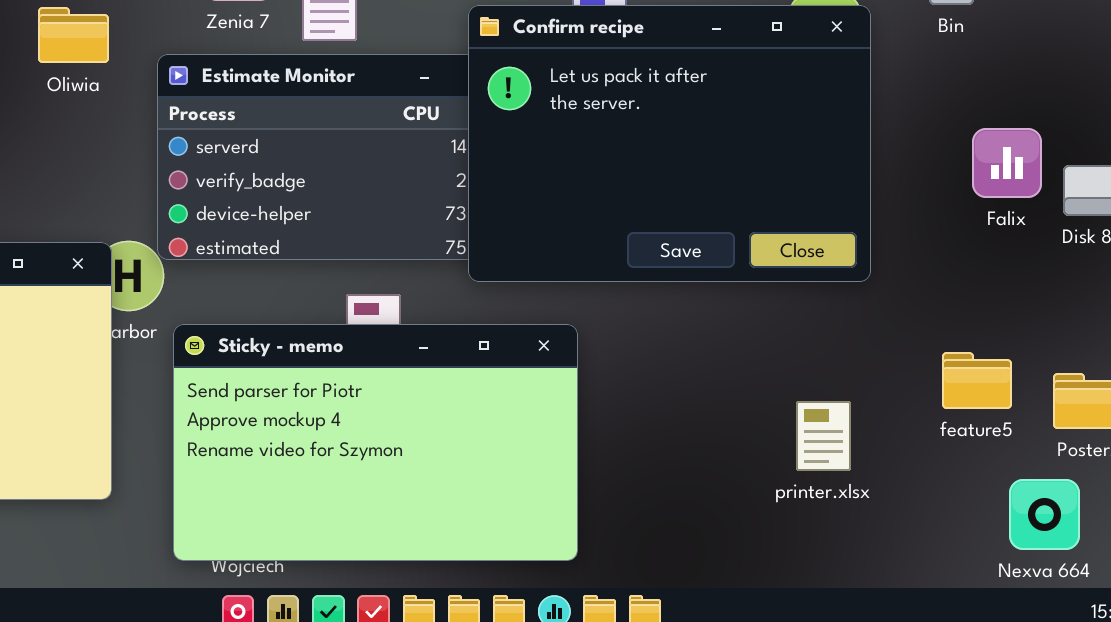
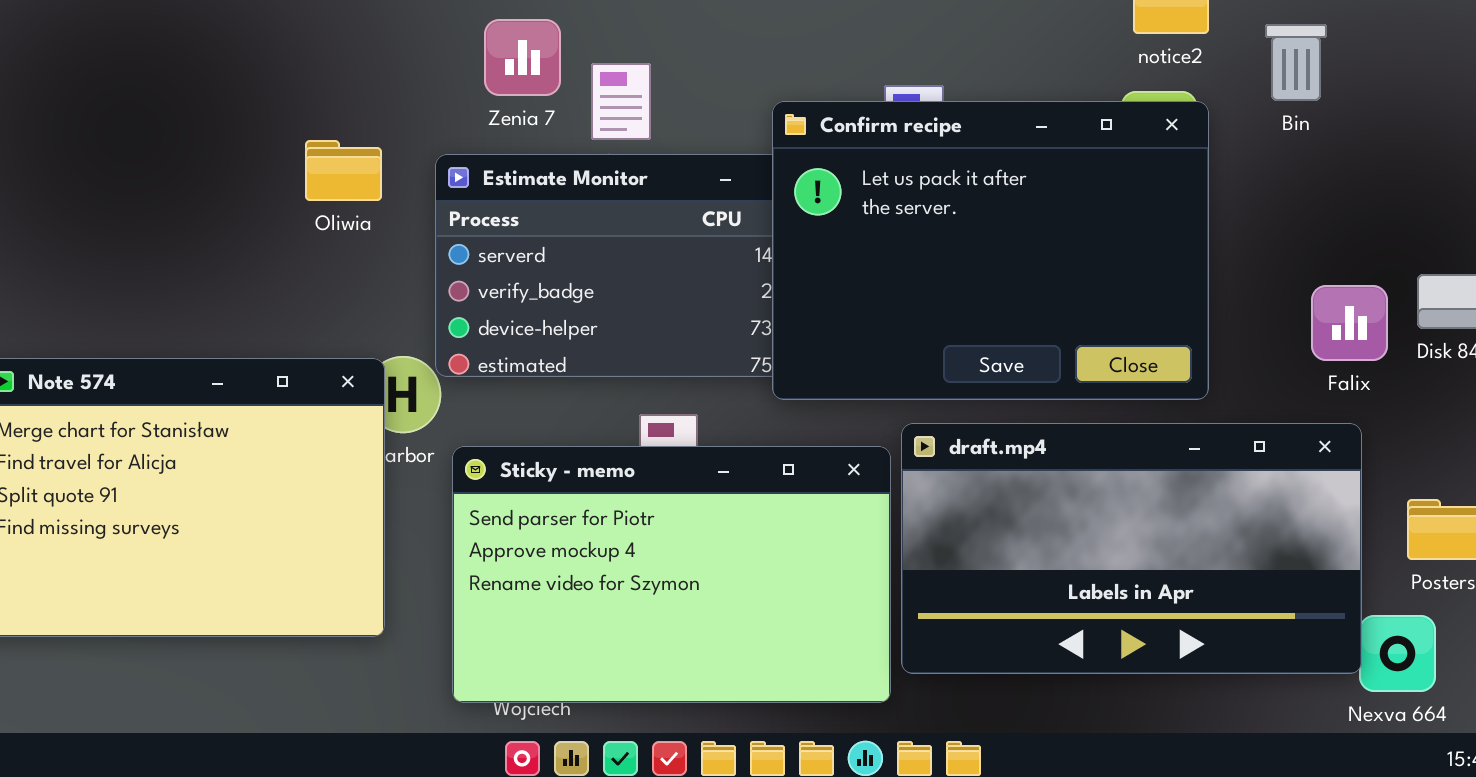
Oliwia: [38,7,109,63] -> [305,140,382,201], moved
Falix: [972,128,1042,198] -> [1311,285,1388,361], moved
draft.mp4: none -> [901,423,1362,674], opened

